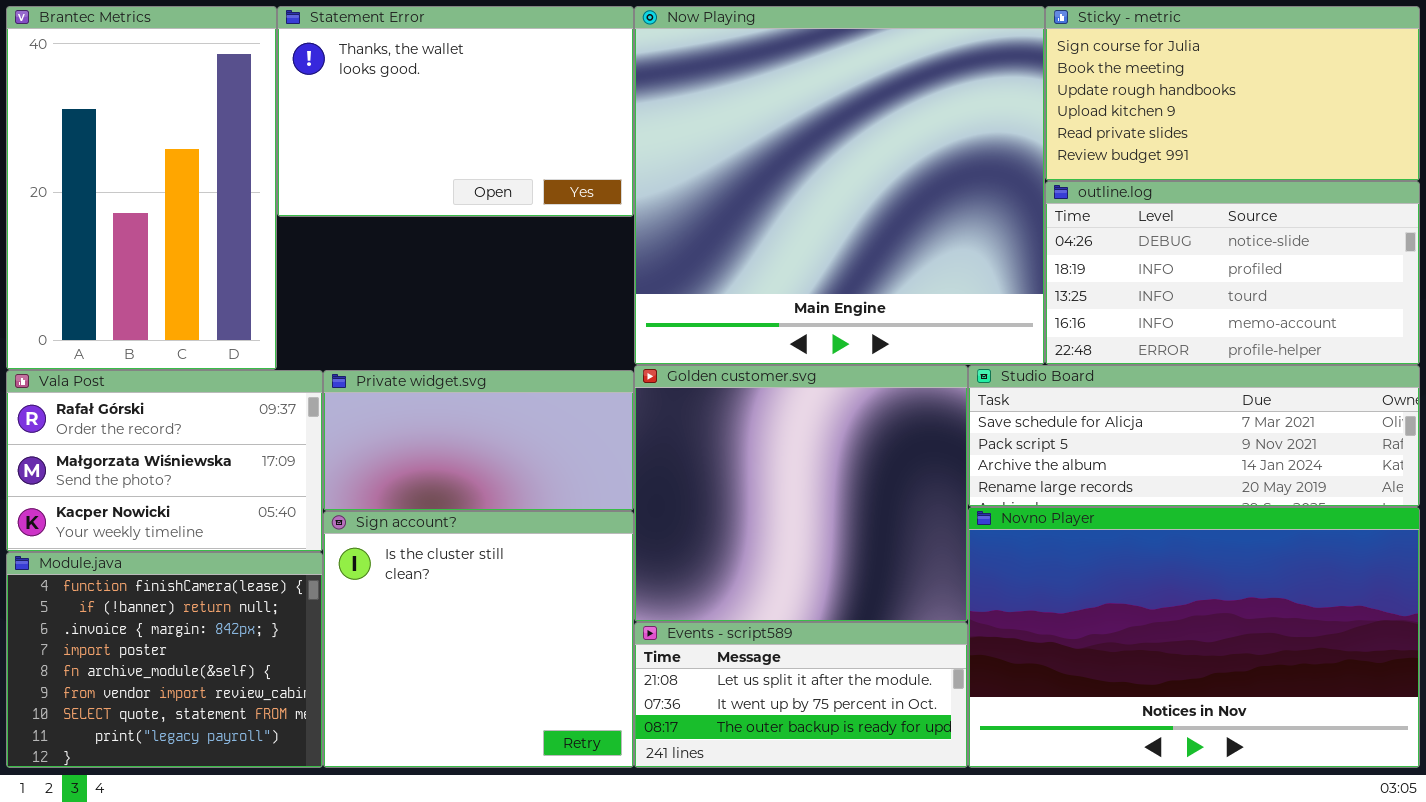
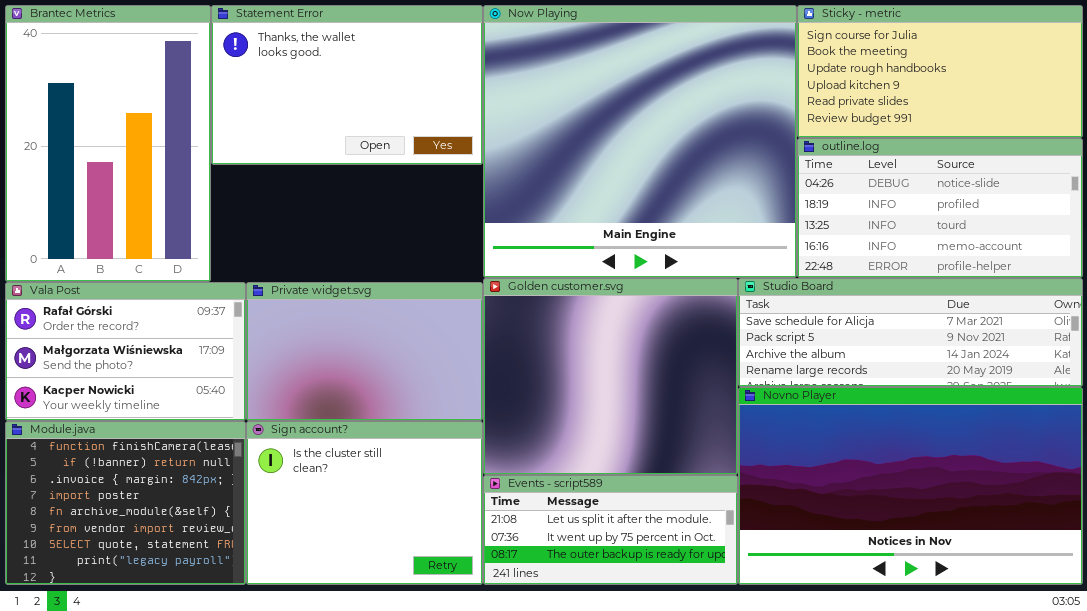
Private widget.svg: [323,370,634,511] -> [246,282,483,421], resized
Sign account?: [323,511,634,768] -> [246,421,483,585], resized

